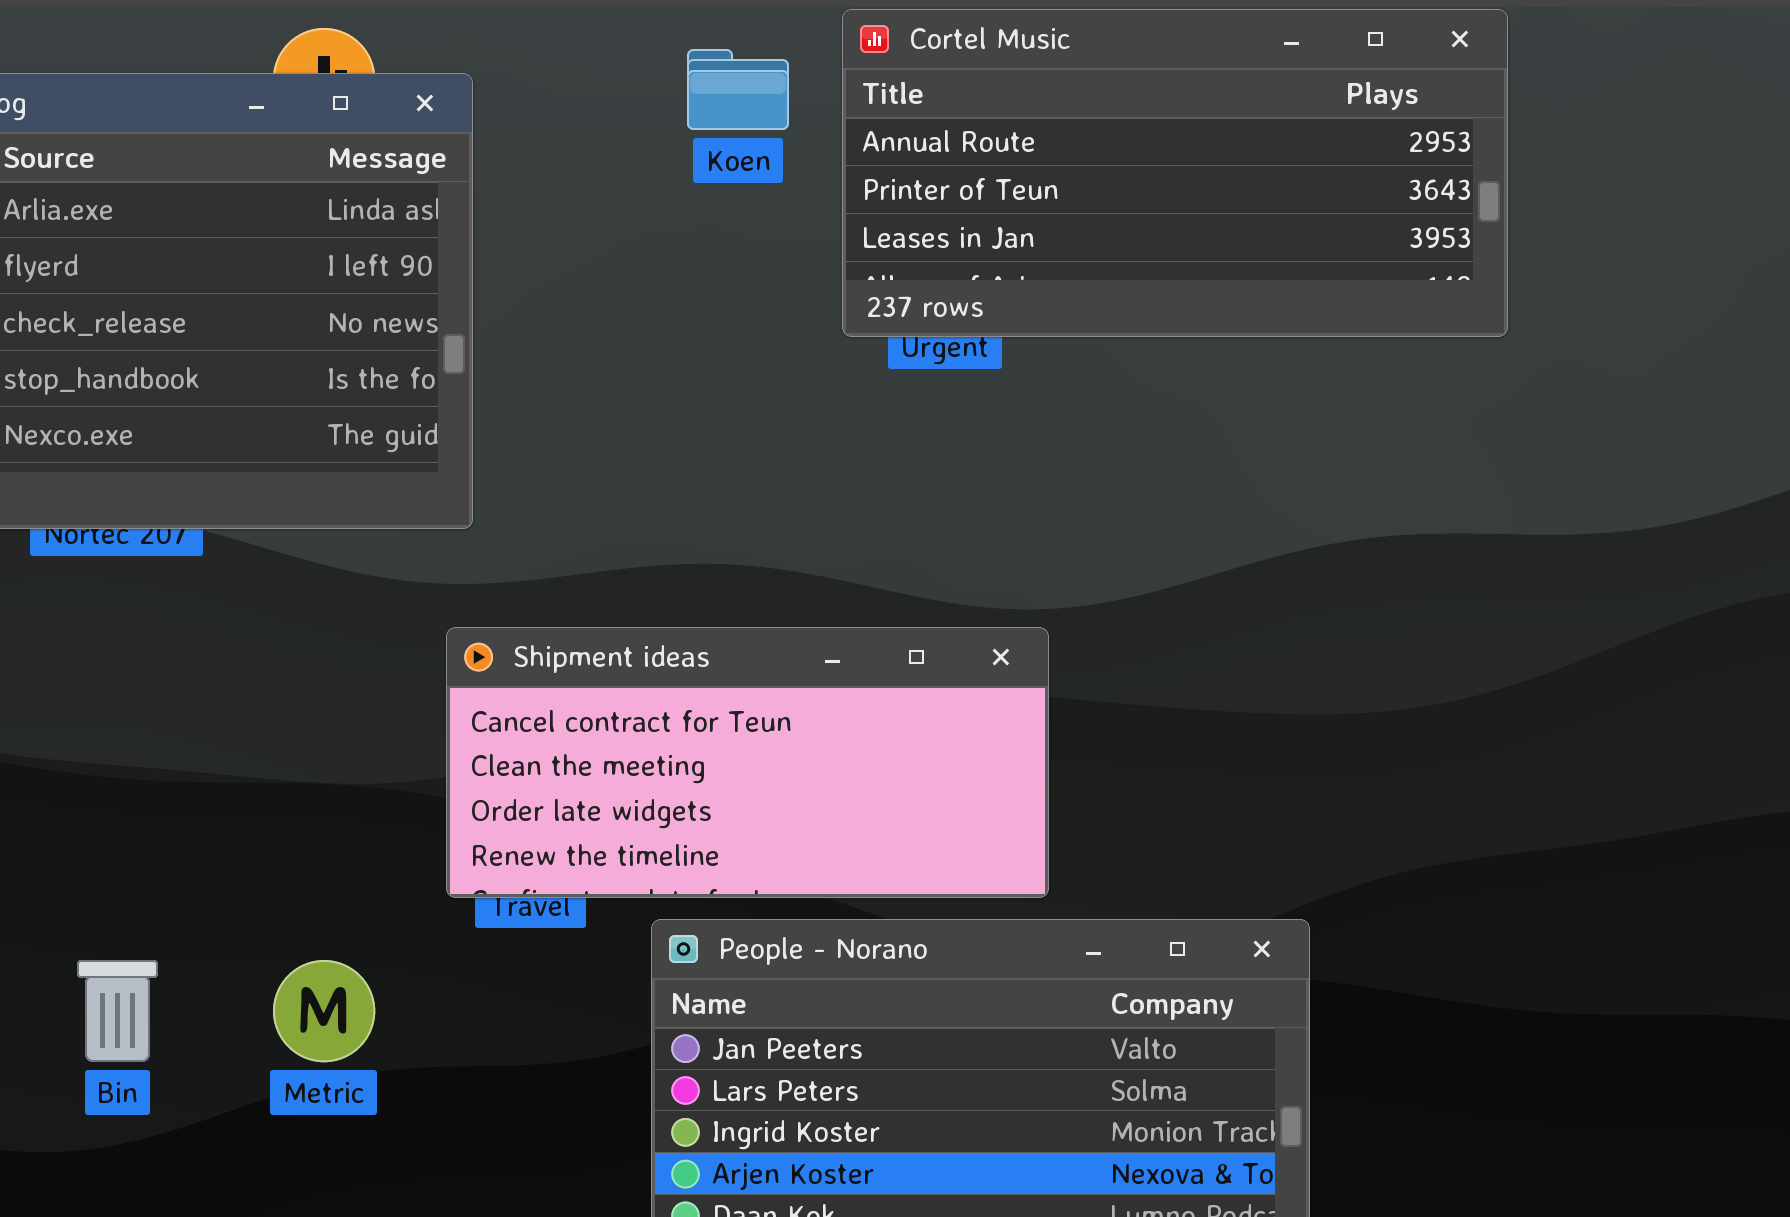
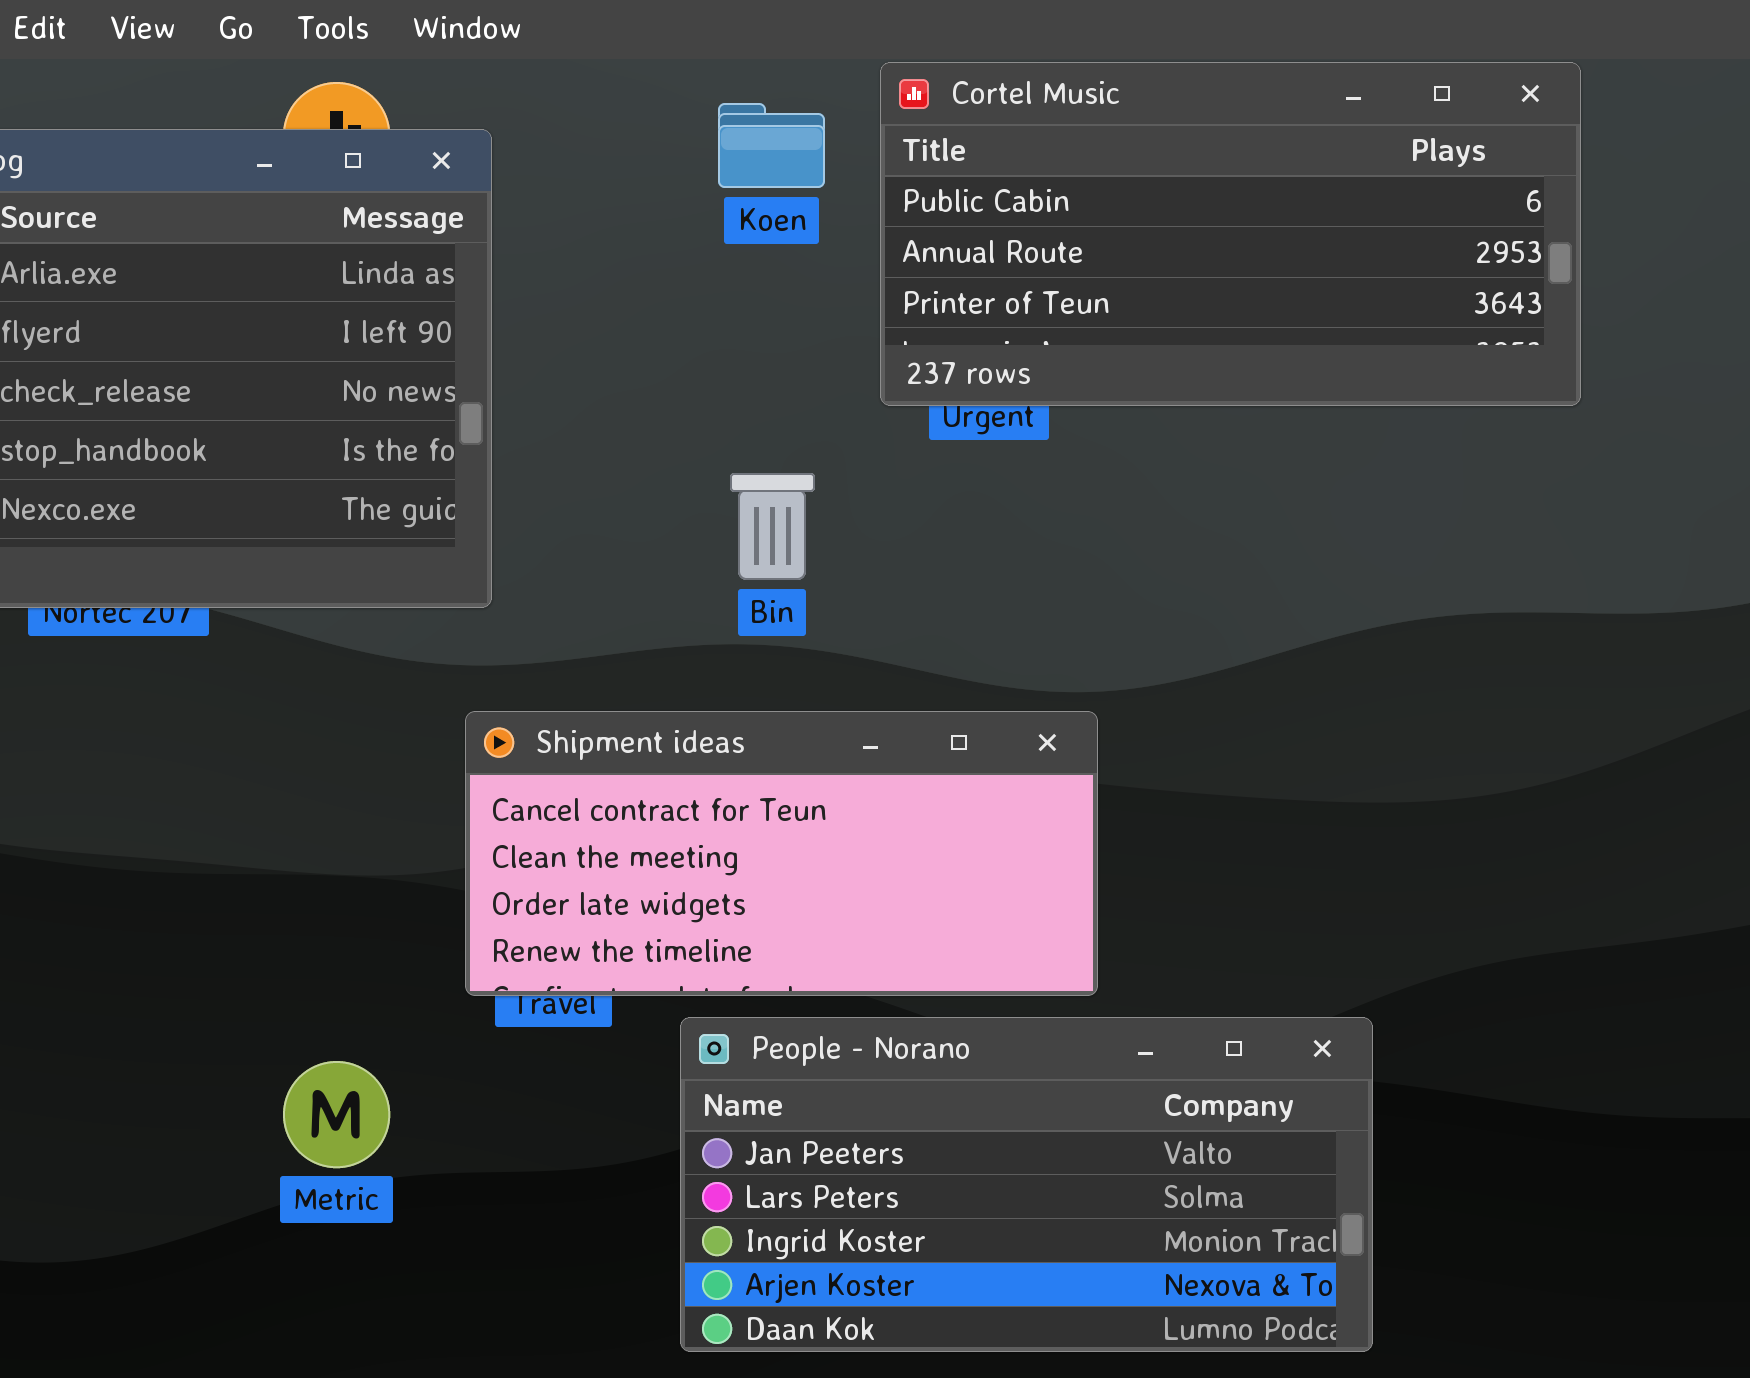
Cortel Music: [842,9,1508,337] -> [880,62,1581,406], scrolled up 1 row
Bin: [77,960,158,1062] -> [730,473,815,580], moved

